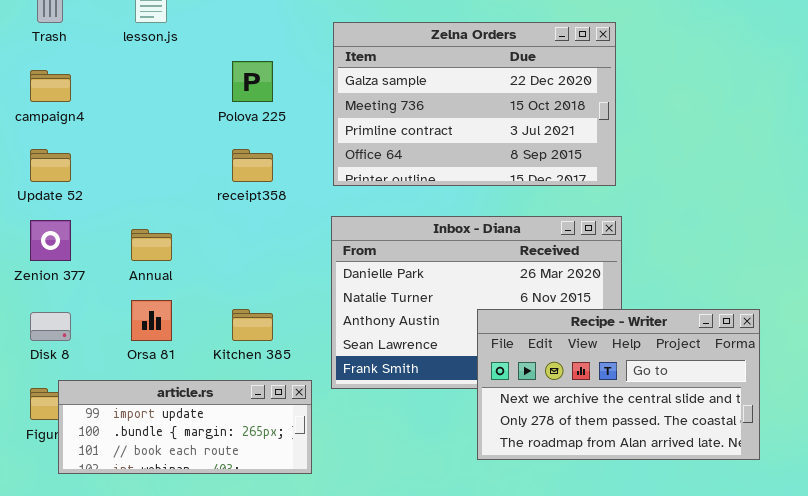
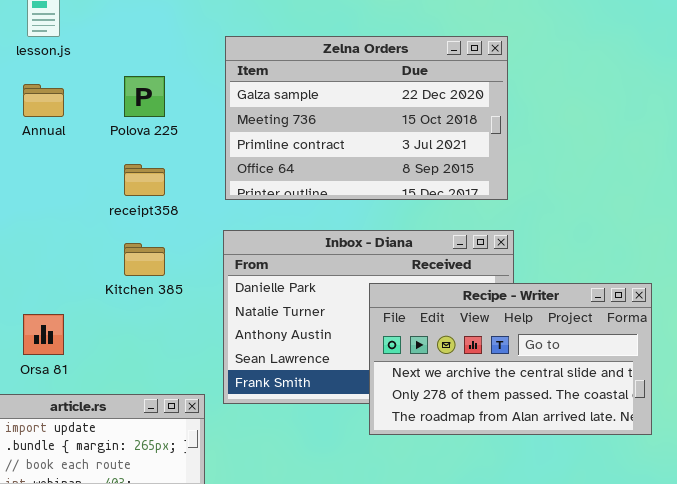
Annual: [131,229,172,261] -> [23,84,64,117], moved
Kitchen 385: [232,309,273,341] -> [124,243,165,276], moved
Recipe - Writer: [477,309,760,460] -> [369,283,652,435], moved

